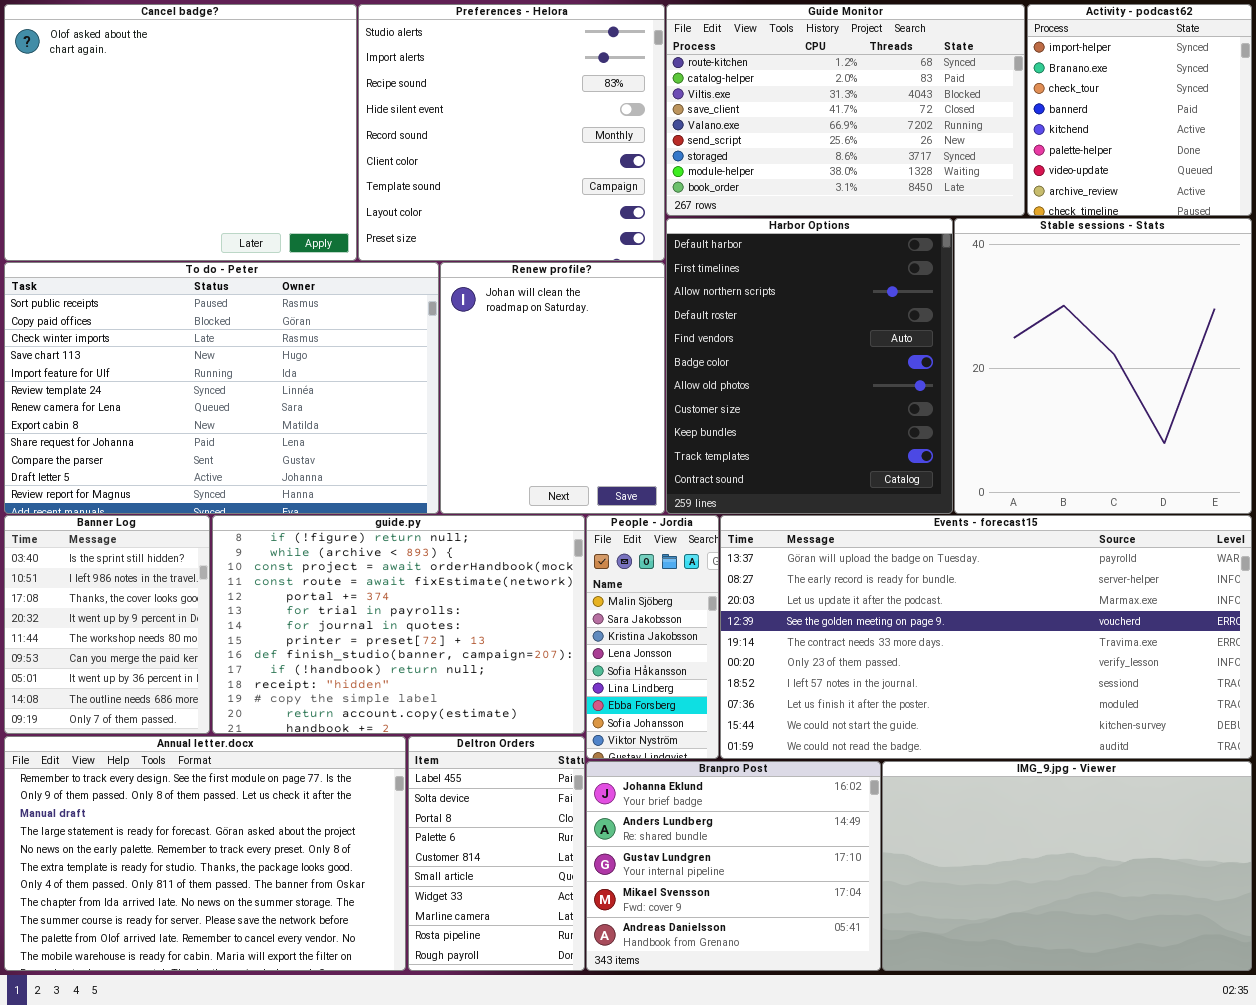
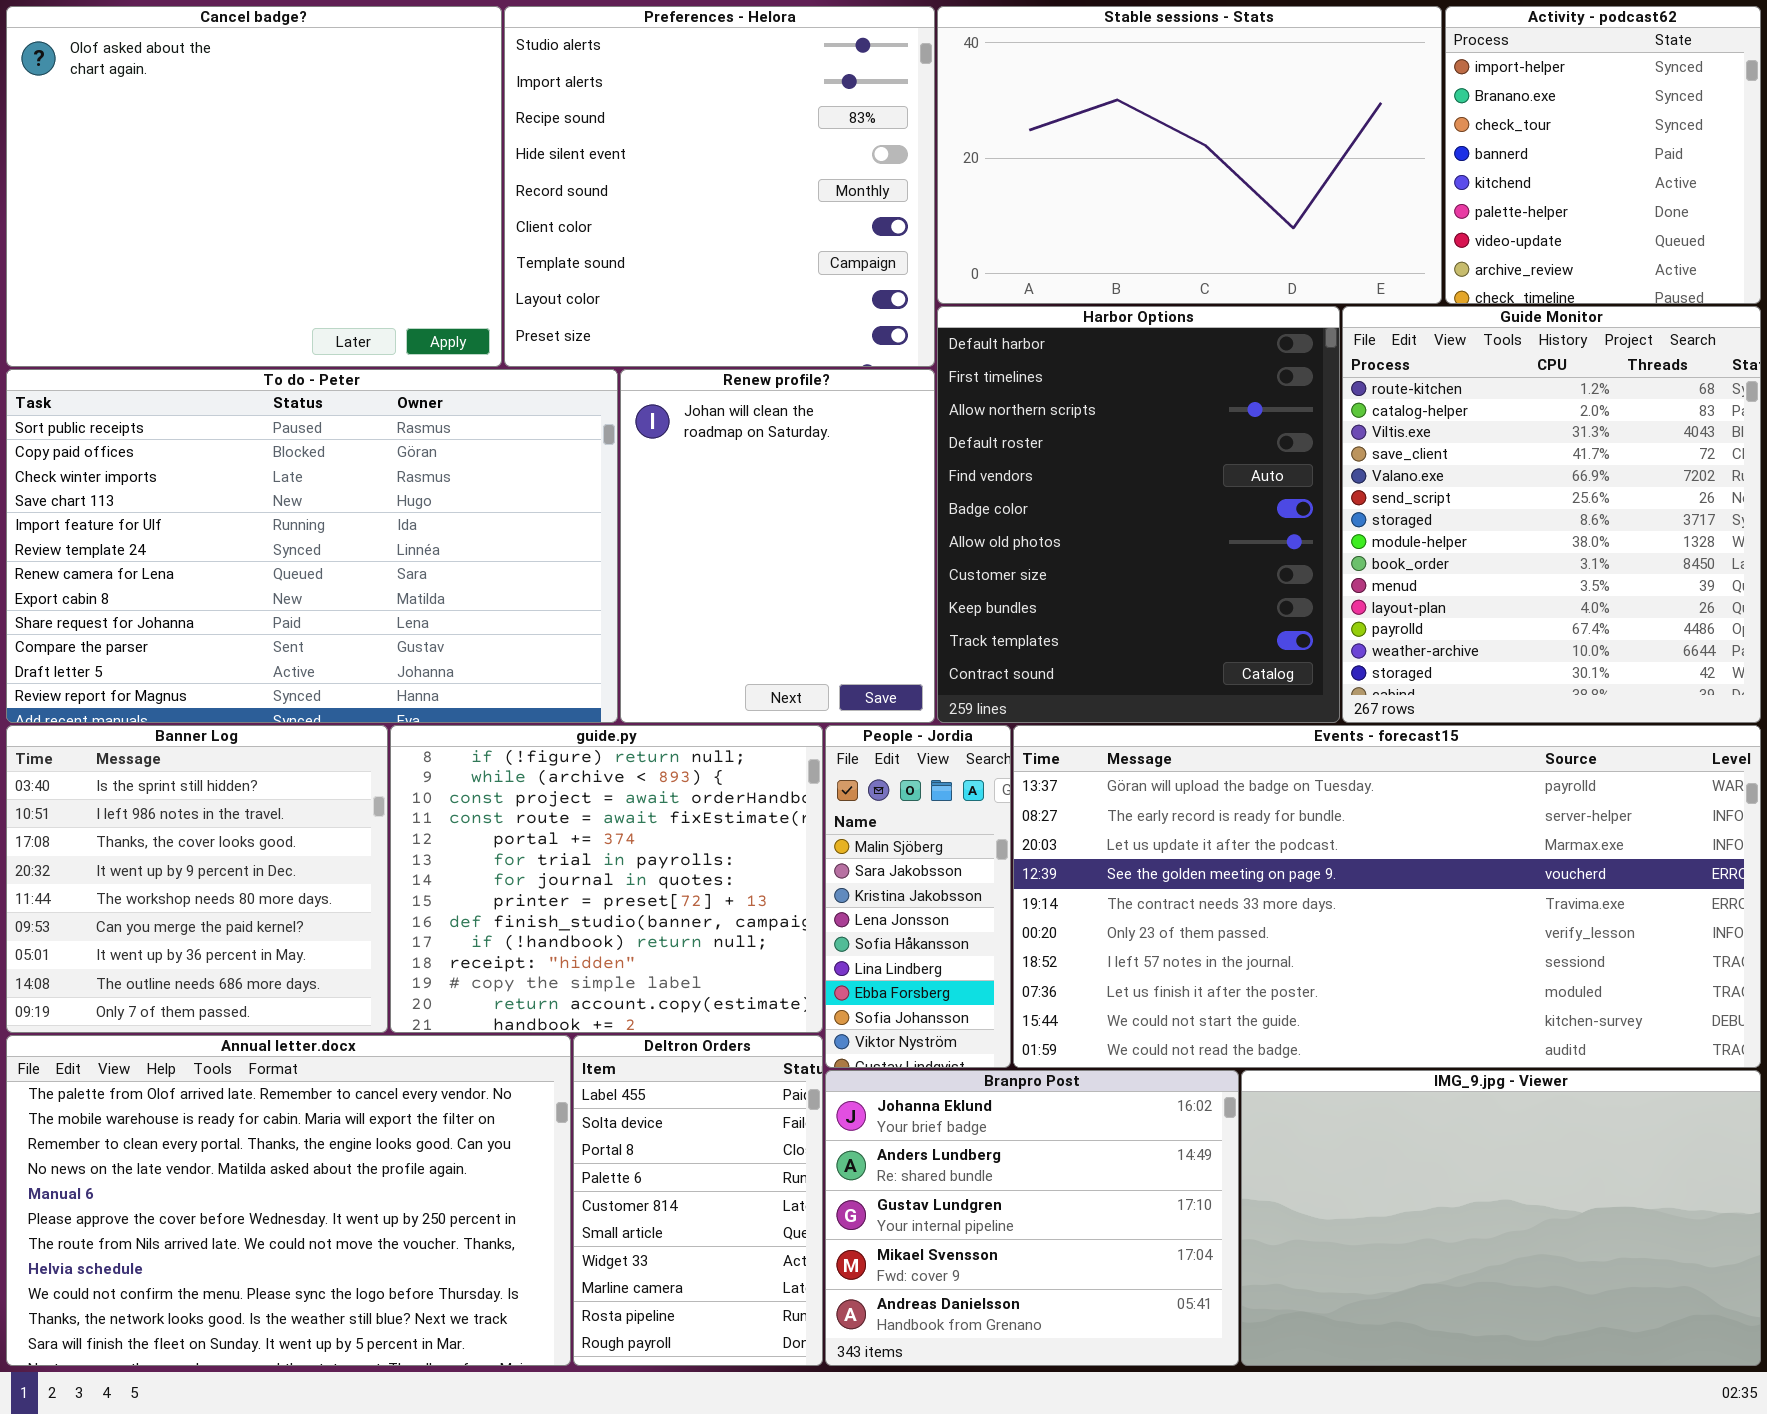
Guide Monitor: [666,4,1025,216] -> [1342,306,1761,723], moved, resized
Stable sessions - Stats: [954,218,1252,514] -> [937,6,1442,304], moved, resized
Banner Log: [4,515,210,734] -> [6,725,388,1033], resized
guide.py: [212,515,585,734] -> [390,725,823,1033], resized
Annual letter.docx: [4,736,406,971] -> [6,1035,571,1366], scrolled down 9 rows

